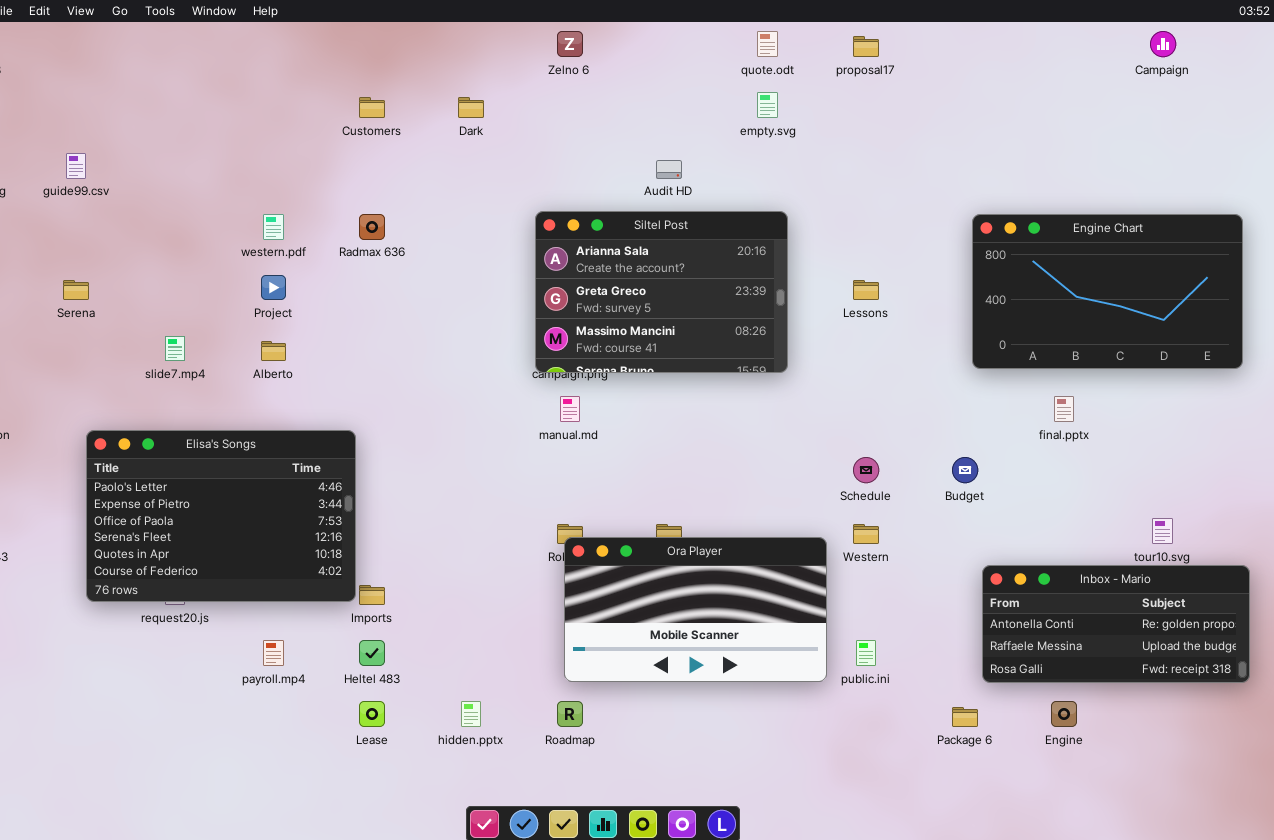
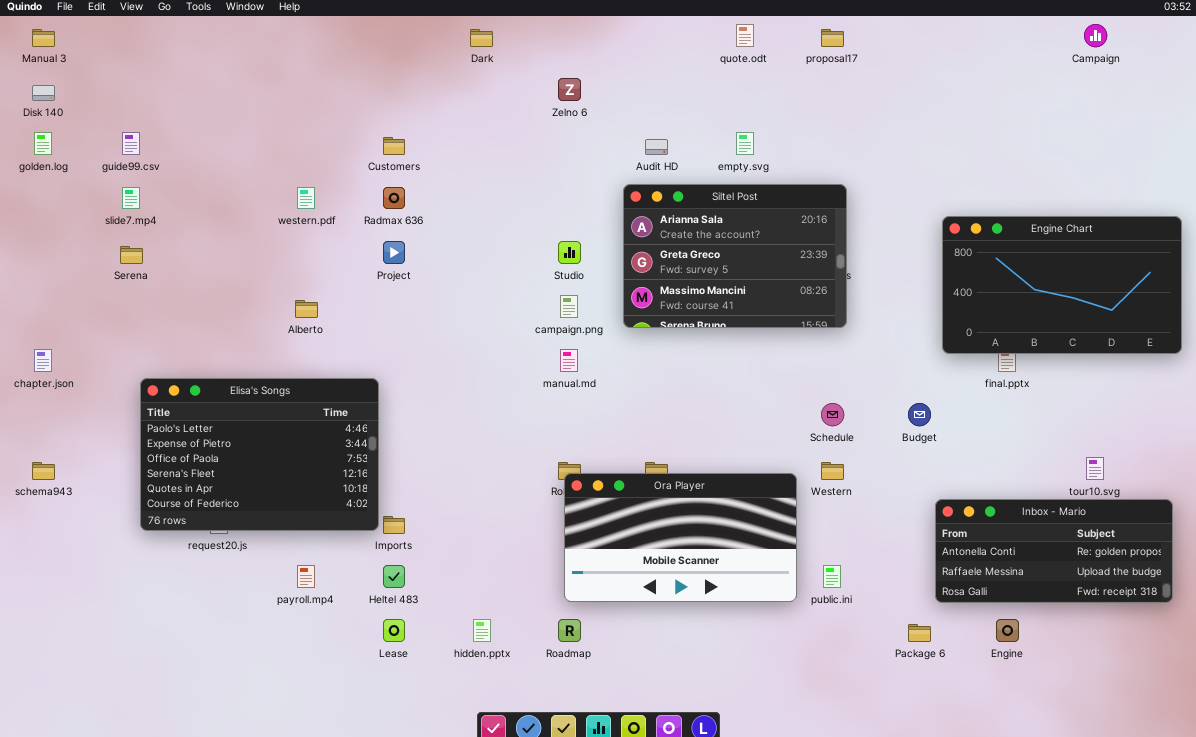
Zelno 6: [557,31,583,57] -> [558,78,581,101], moved
empty.svg: [757,92,778,118] -> [736,132,754,155], moved
Customers: [359,97,385,118] -> [383,137,405,155], moved
Dark: [458,97,484,118] -> [470,29,493,47], moved
Siltel Post: [535,211,788,373] -> [623,184,847,328], moved
Engine Chart: [972,214,1243,369] -> [942,216,1182,354], moved
Project: [261,275,286,300] -> [383,241,405,264], moved
slide7.mp4: [165,336,185,361] -> [122,187,140,209], moved

